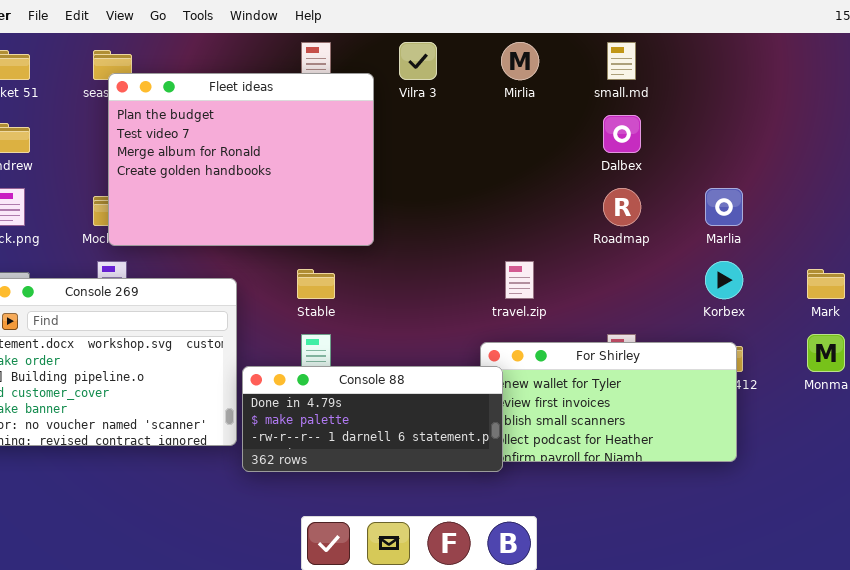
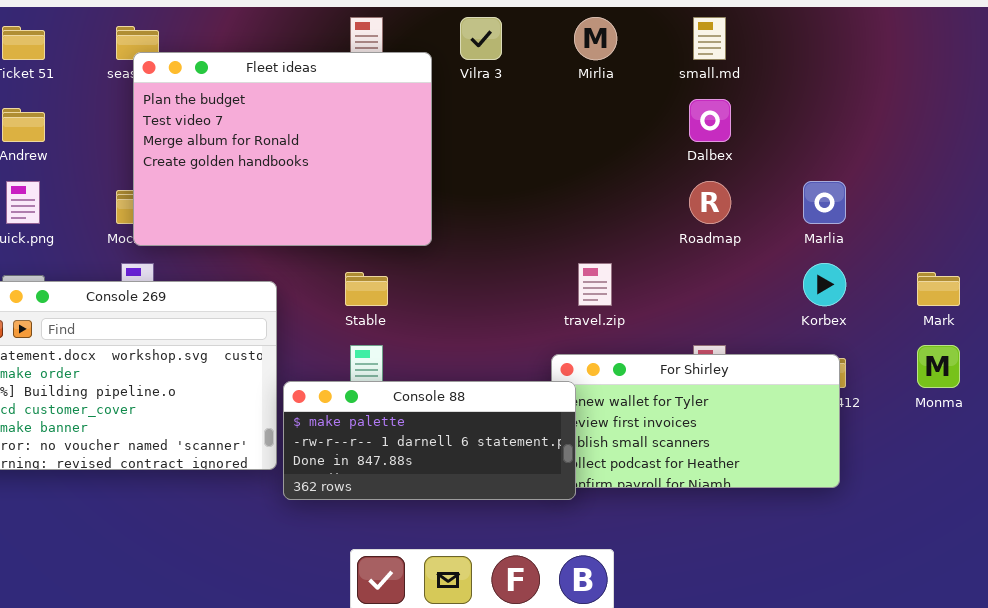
Console 88: [242,366,503,472] -> [283,381,576,500], scrolled down 1 row

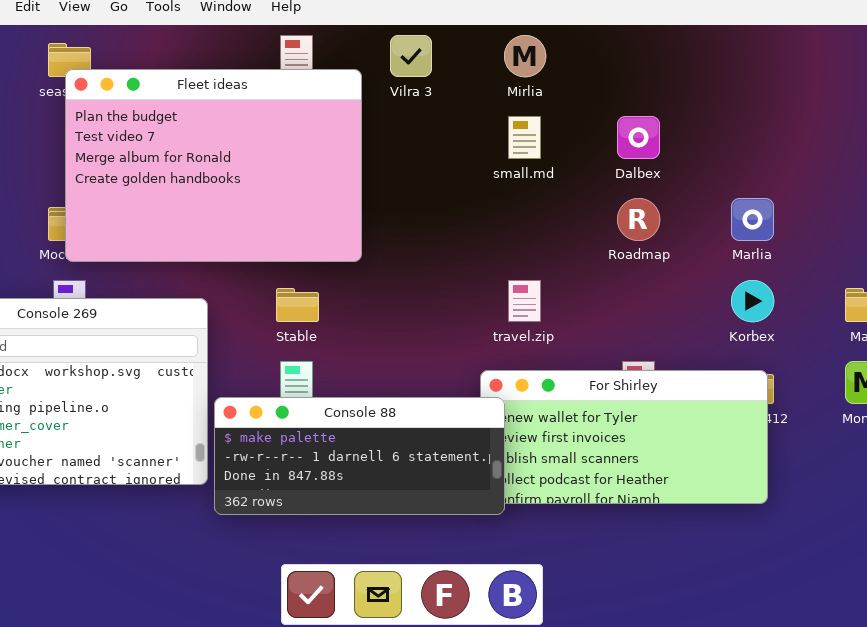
small.md: [693,17,726,60] -> [508,116,541,159], moved

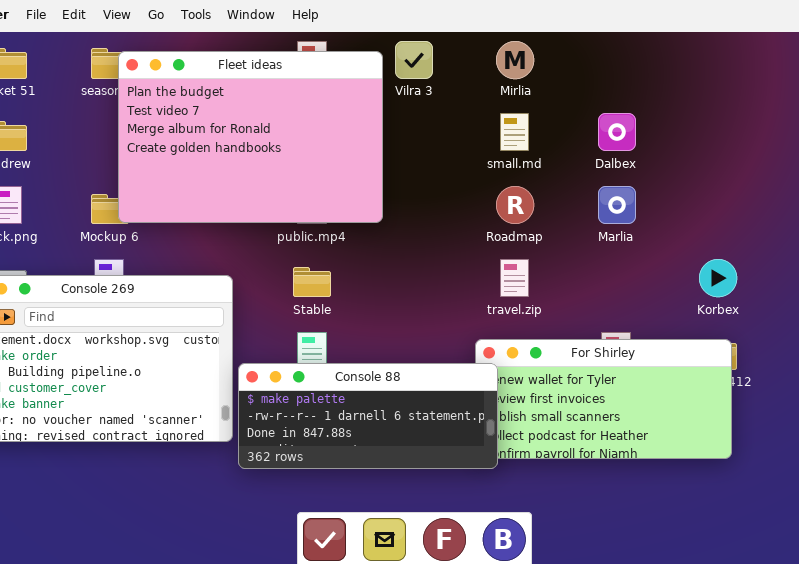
Fleet ideas: [65,69,362,262] -> [118,51,383,223], moved
Roadmap: [617,198,660,241] -> [496,186,534,224], moved
Marlia: [731,198,774,241] -> [598,186,636,224], moved

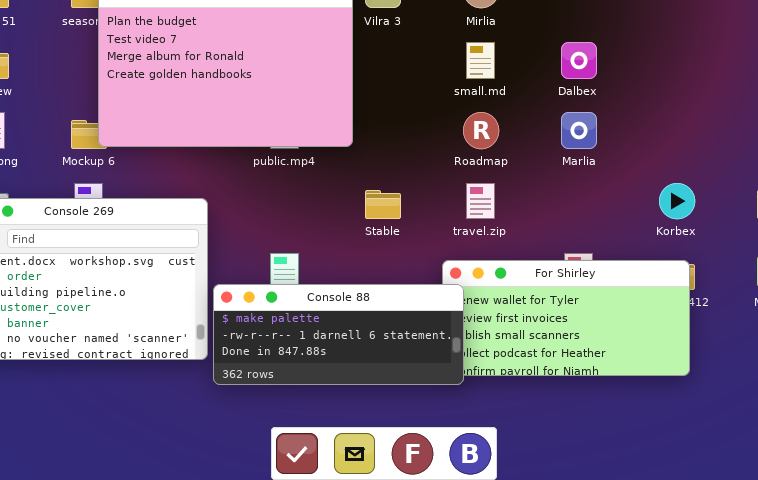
Stable: [293,267,331,297] -> [365,190,401,219], moved

